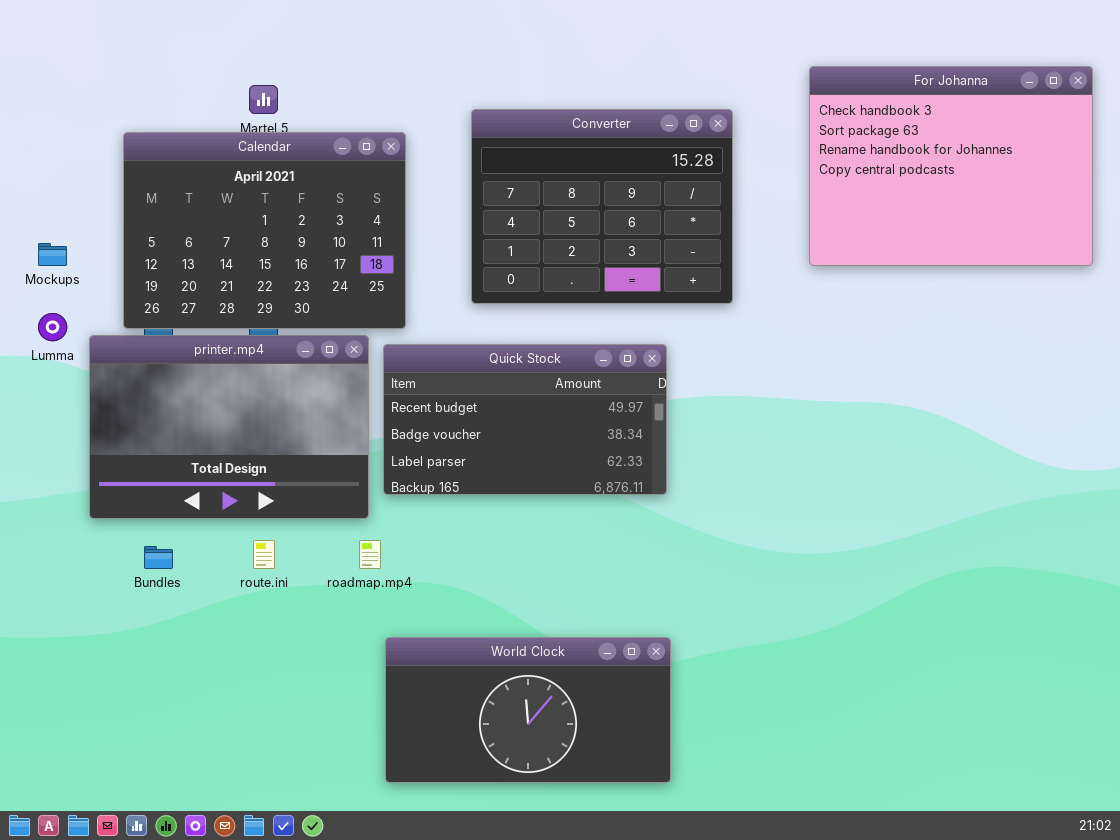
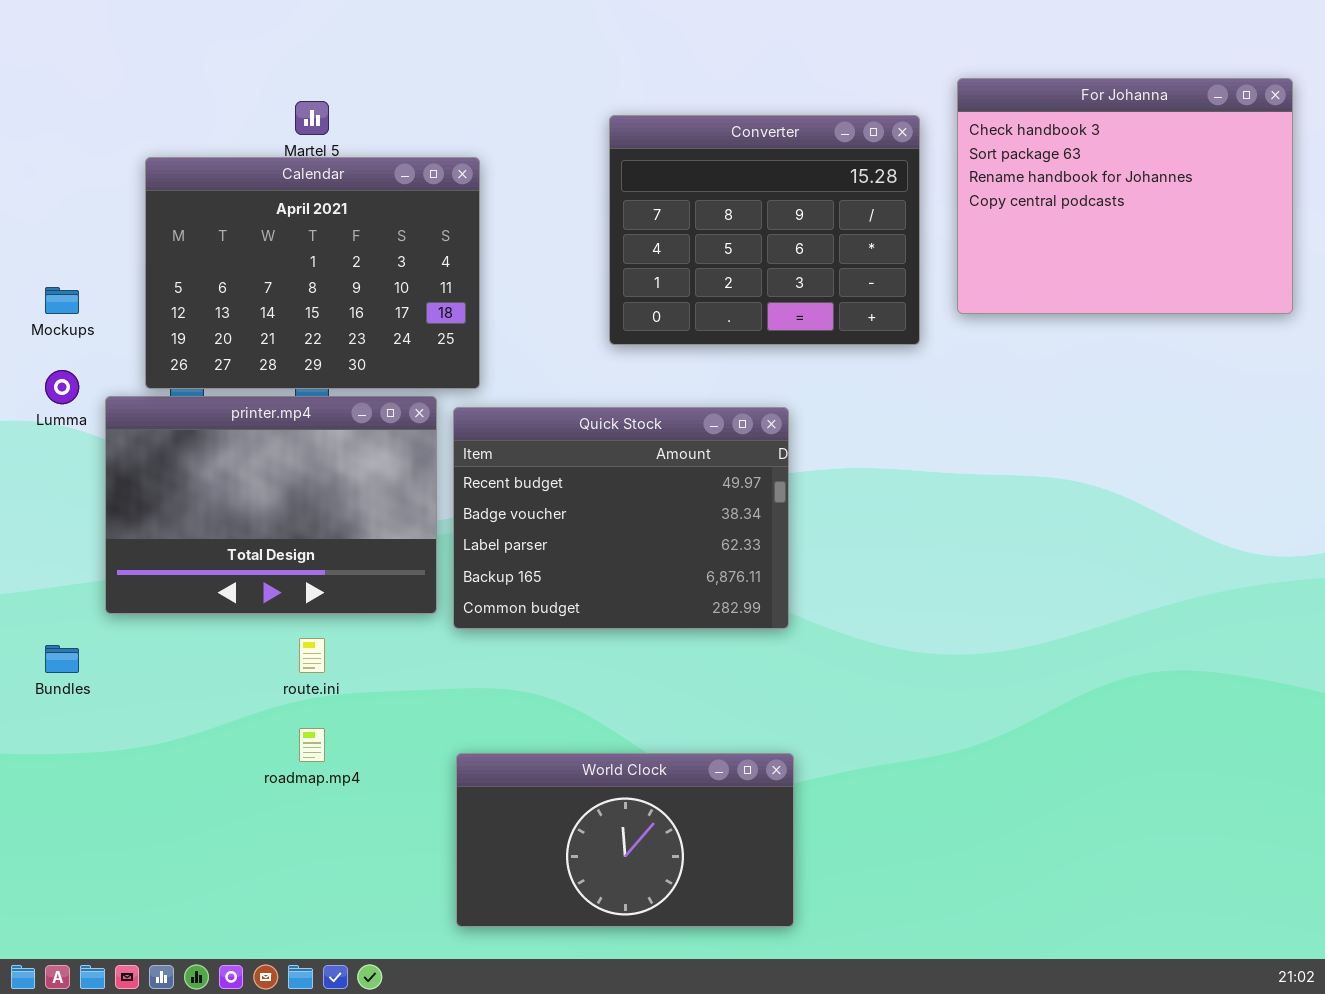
Converter: [471,109,733,304] -> [609,115,920,345], moved
Quick Stock: [383,344,667,495] -> [453,407,789,629], resized
roadmap.mp4: [359,540,381,569] -> [299,728,325,762], moved
Bundles: [144,546,173,569] -> [45,645,79,673], moved

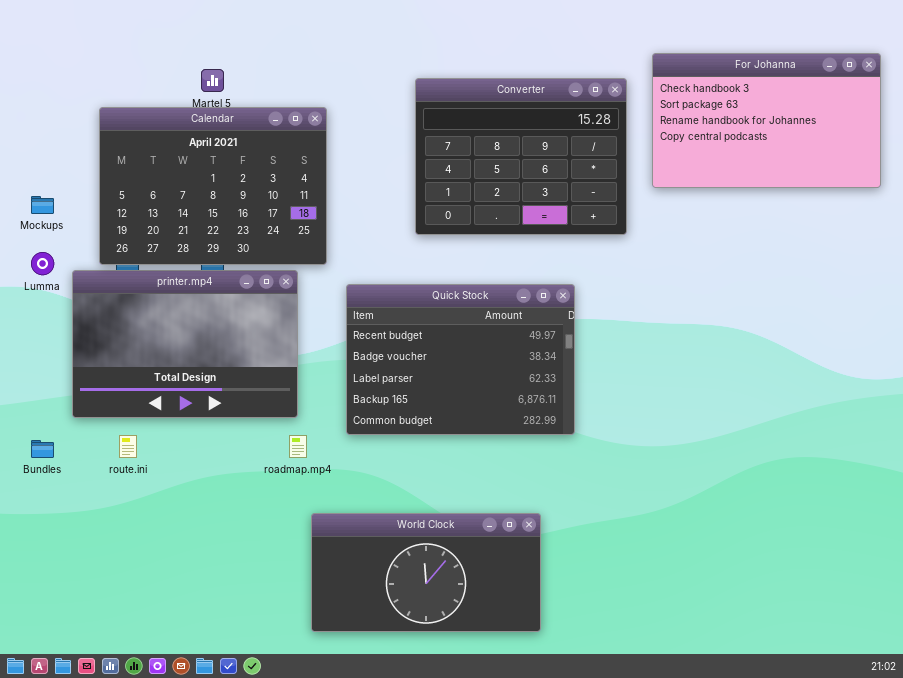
For Johanna: [957,78,1293,314] -> [652,53,881,188], resized
Quick Stock: [453,407,789,629] -> [346,284,575,435], moved
route.ini: [299,638,325,673] -> [119,435,137,458], moved
roadmap.mp4: [299,728,325,762] -> [289,435,307,458], moved

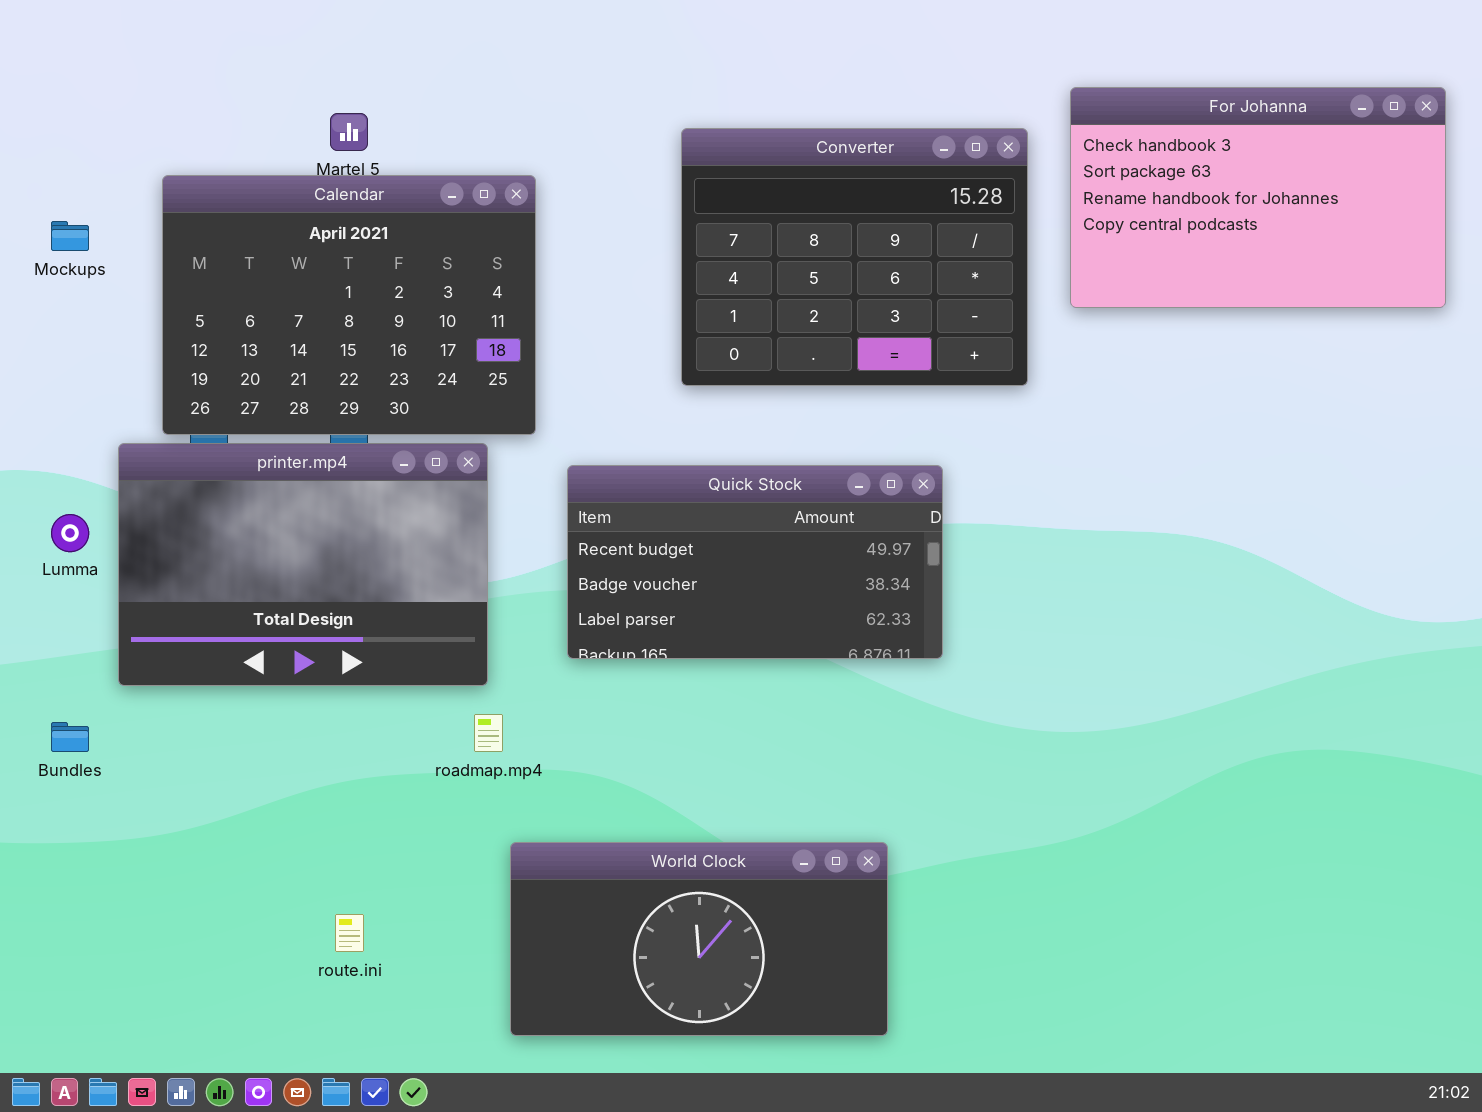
Mockups: [31,196,54,214] -> [51,221,89,251], moved
Lumma: [31,252,54,275] -> [51,514,89,552], moved
Quick Stock: [346,284,575,435] -> [567,465,943,659], resized
route.ini: [119,435,137,458] -> [335,914,364,952], moved

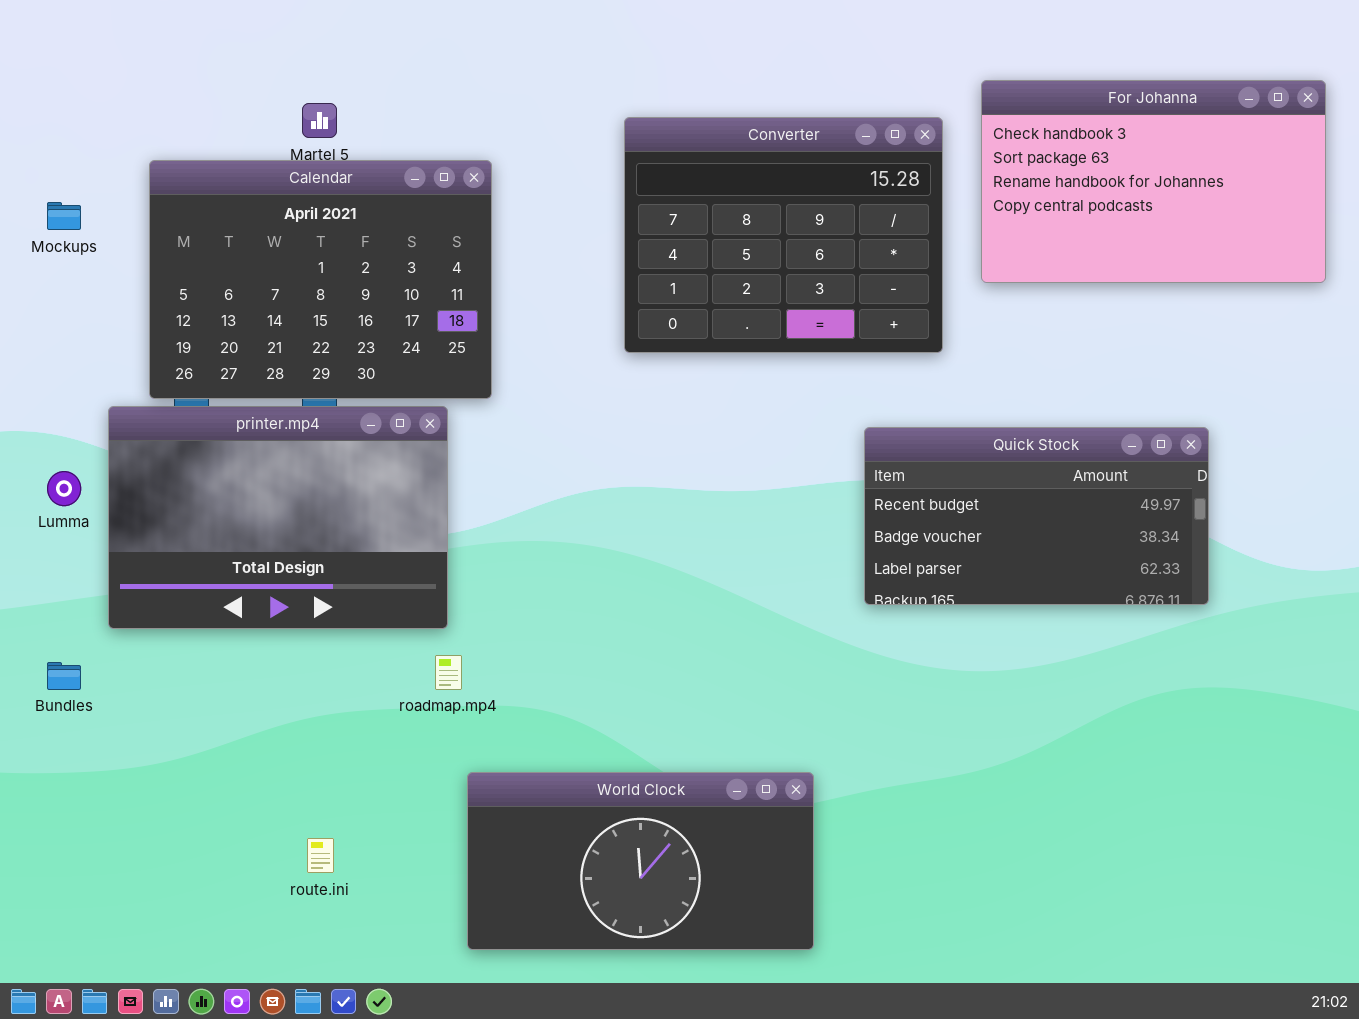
Quick Stock: [567,465,943,659] -> [864,427,1209,605], moved

